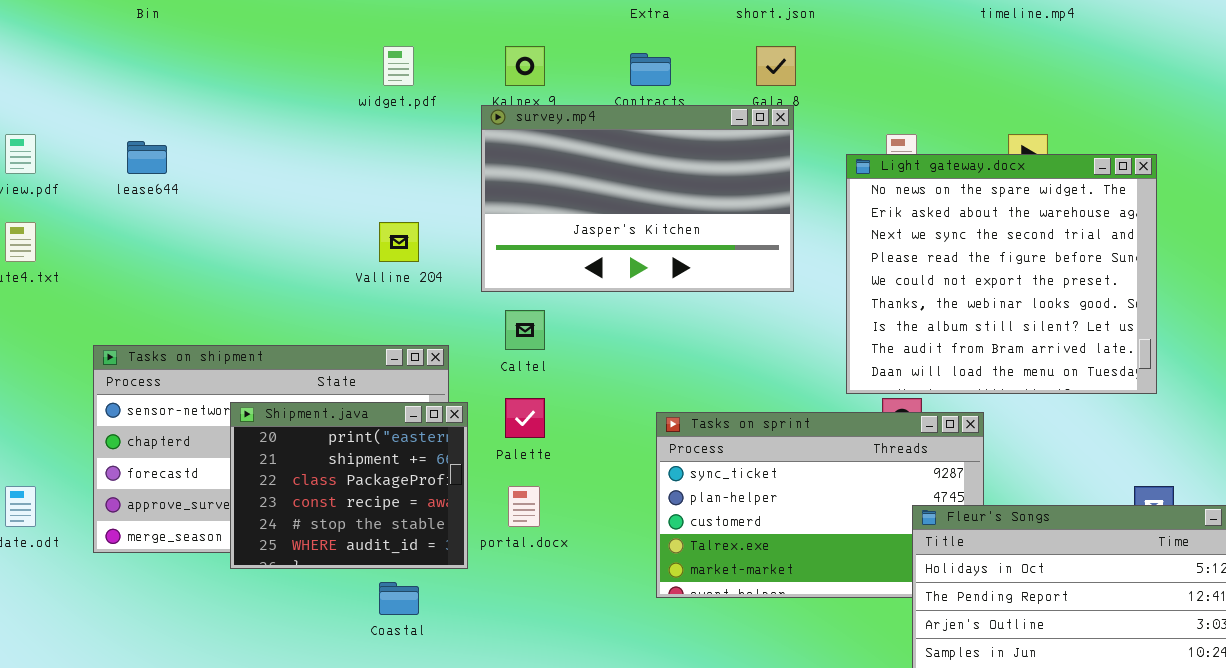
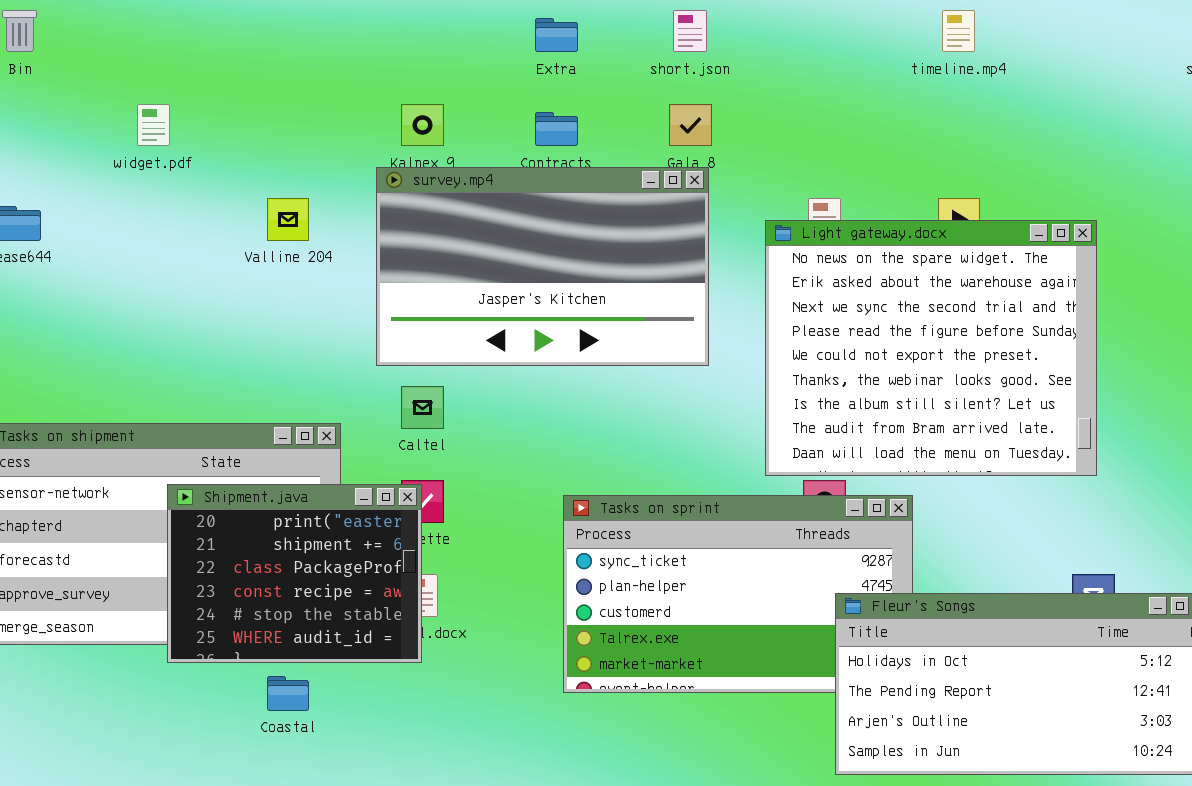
widget.pdf: [383,46,414,86] -> [137,104,170,146], moved
Valline 204: [379,222,419,262] -> [267,198,309,241], moved
Shipment.java: [230,402,468,569] -> [167,484,422,663], moved

